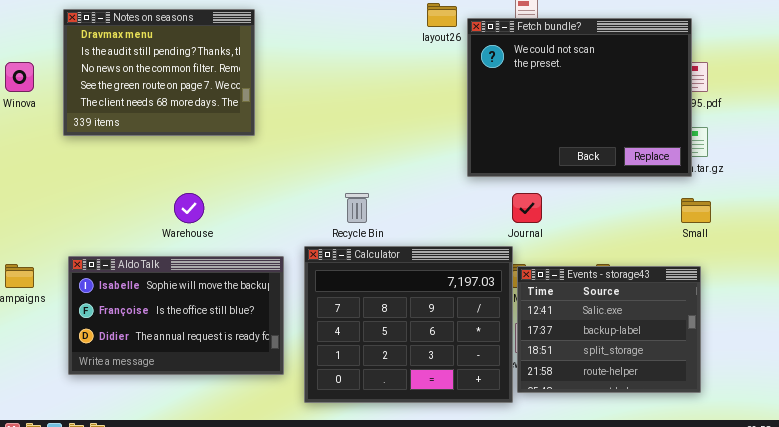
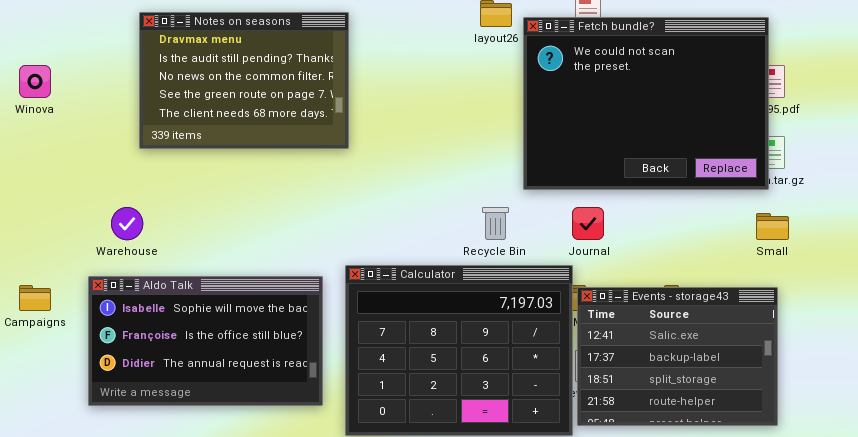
Notes on seasons: [63,9,255,136] -> [139,12,349,149], moved
Warehouse: [174,193,204,223] -> [111,207,143,240], moved
Recycle Bin: [345,193,369,223] -> [482,207,509,240], moved

